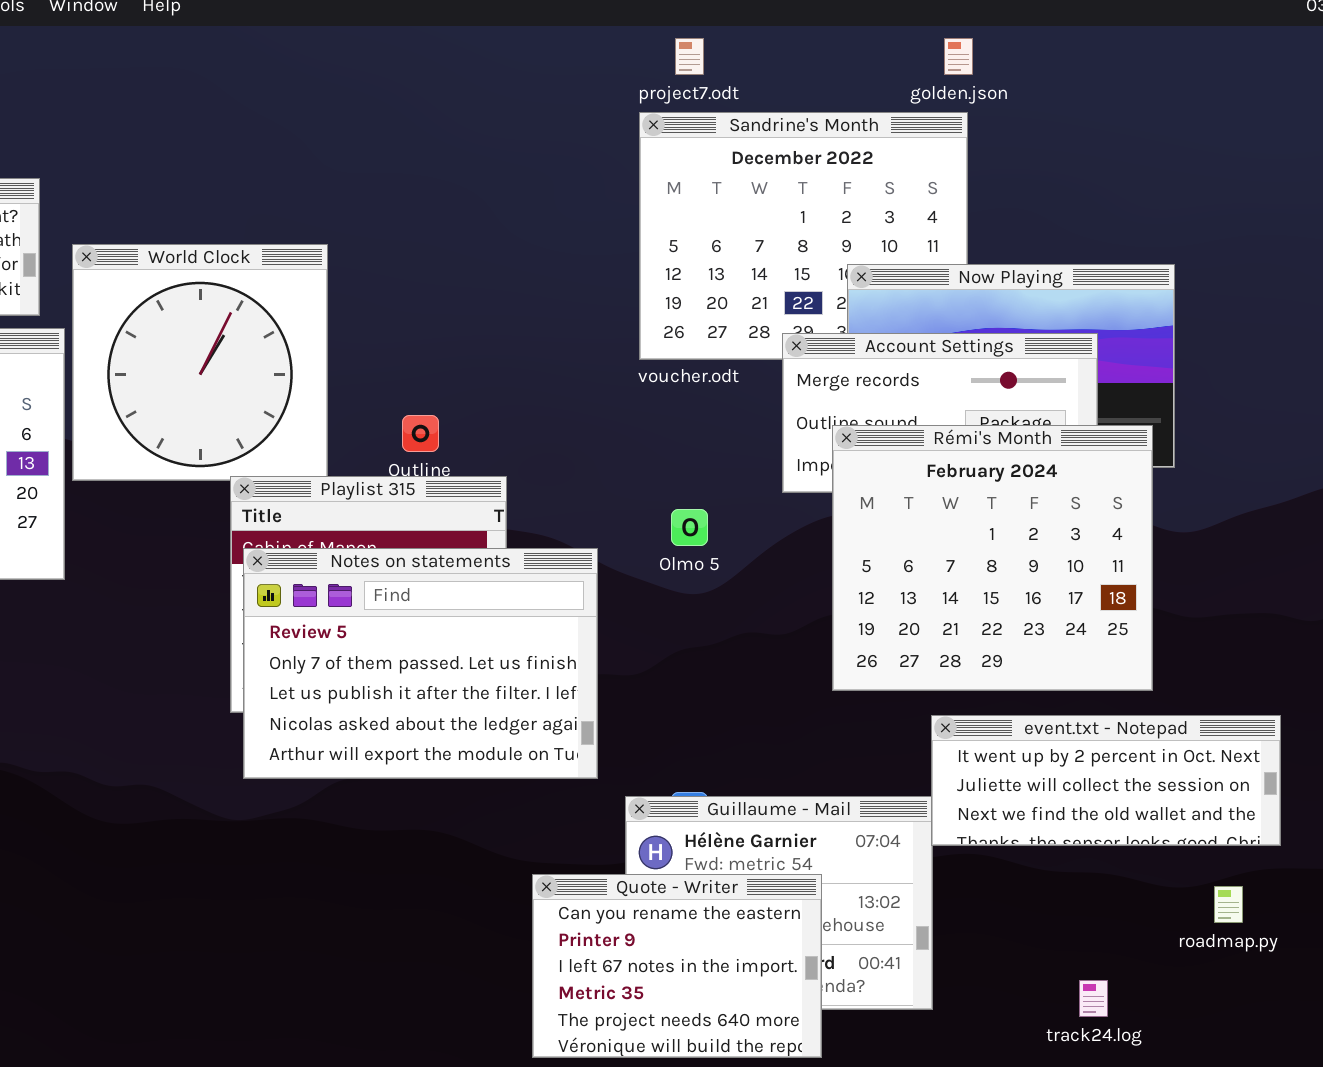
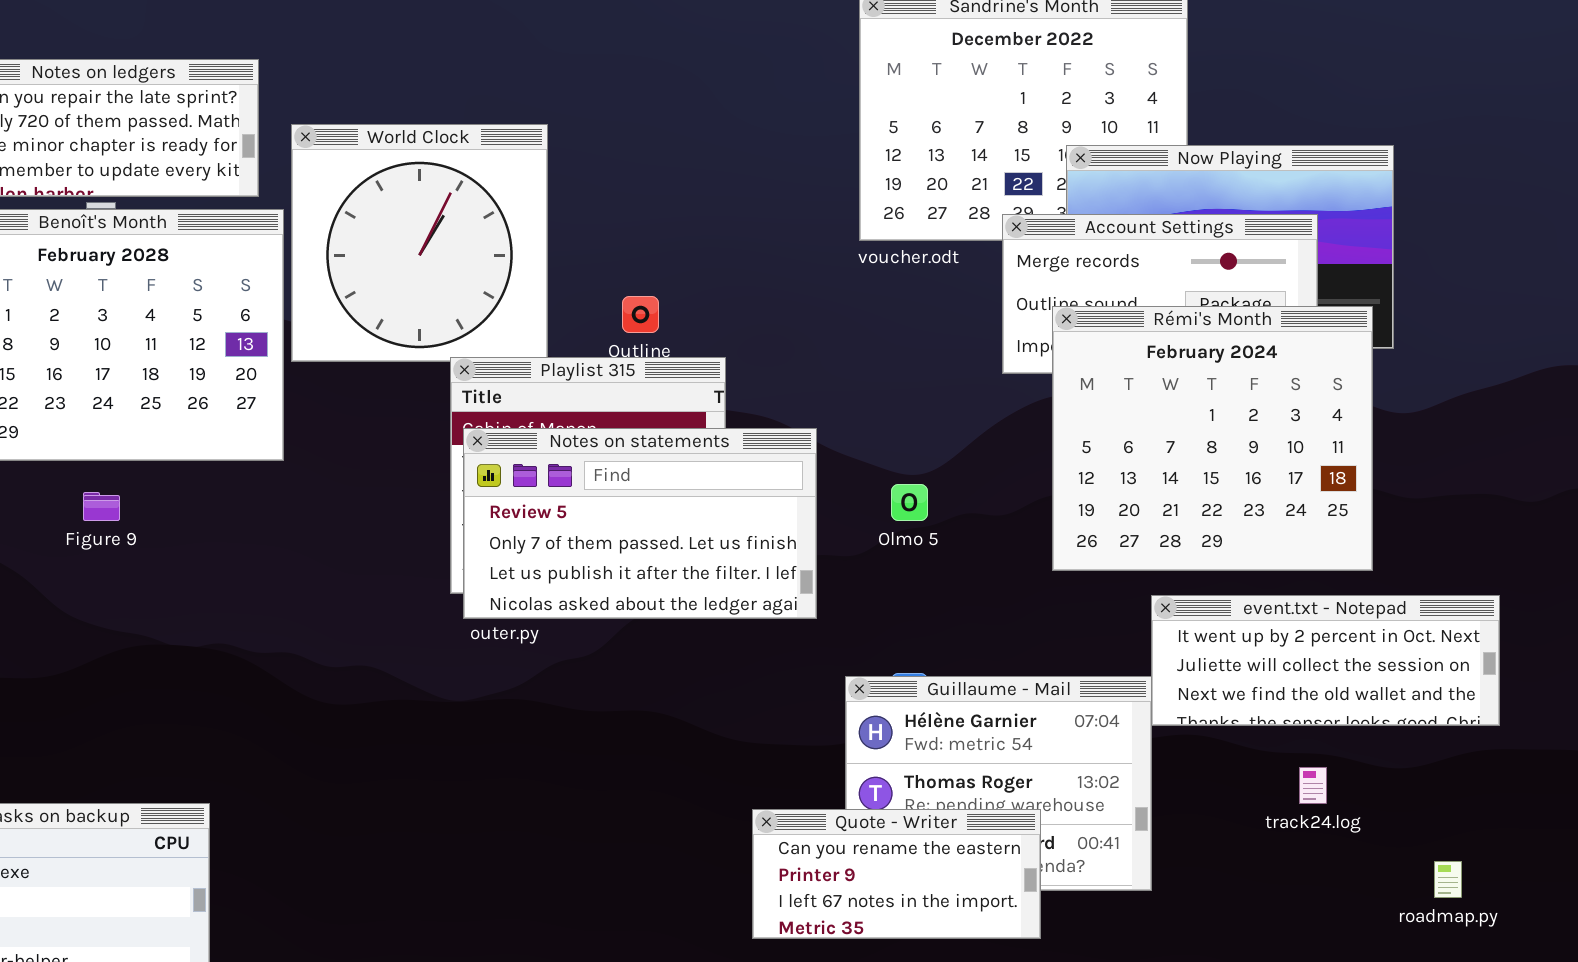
Olmo 5: [671,509,708,546] -> [891,484,928,521], moved
Notes on statements: [243,548,598,779] -> [463,428,817,619], resized
Quote - Writer: [532,874,822,1058] -> [752,809,1041,939], resized
roadmap.py: [1214,886,1243,923] -> [1434,861,1462,898], moved
track24.log: [1079,980,1108,1017] -> [1299,767,1327,804], moved

